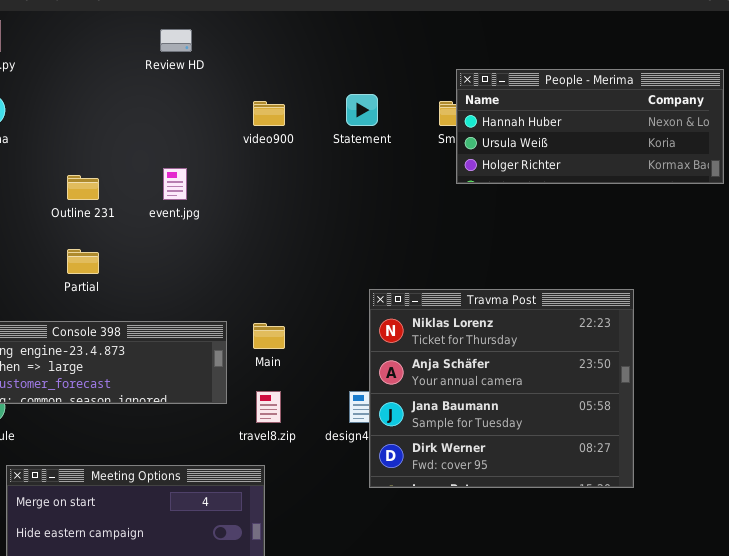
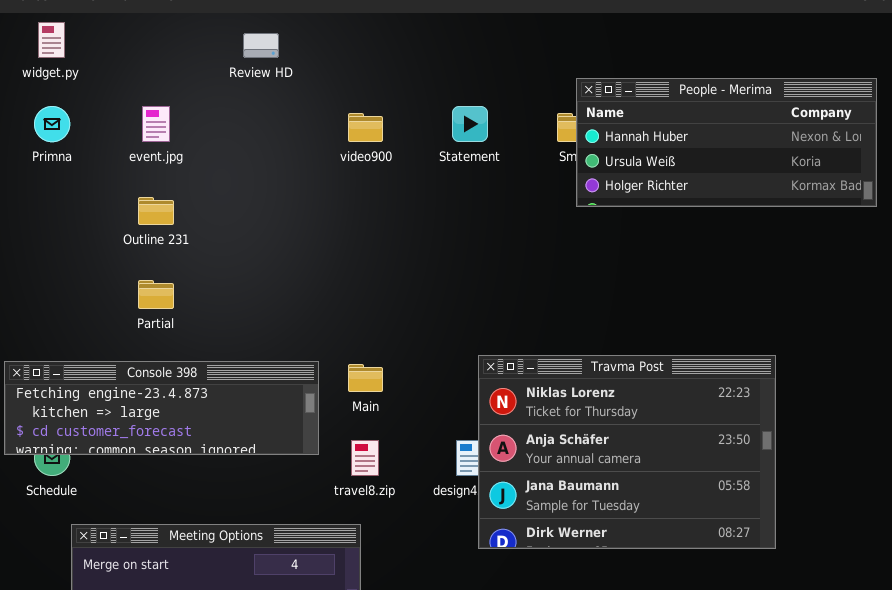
event.jpg: [163,168,187,200] -> [142,106,170,142], moved
Travma Post: [369,289,634,488] -> [478,355,776,549], resized

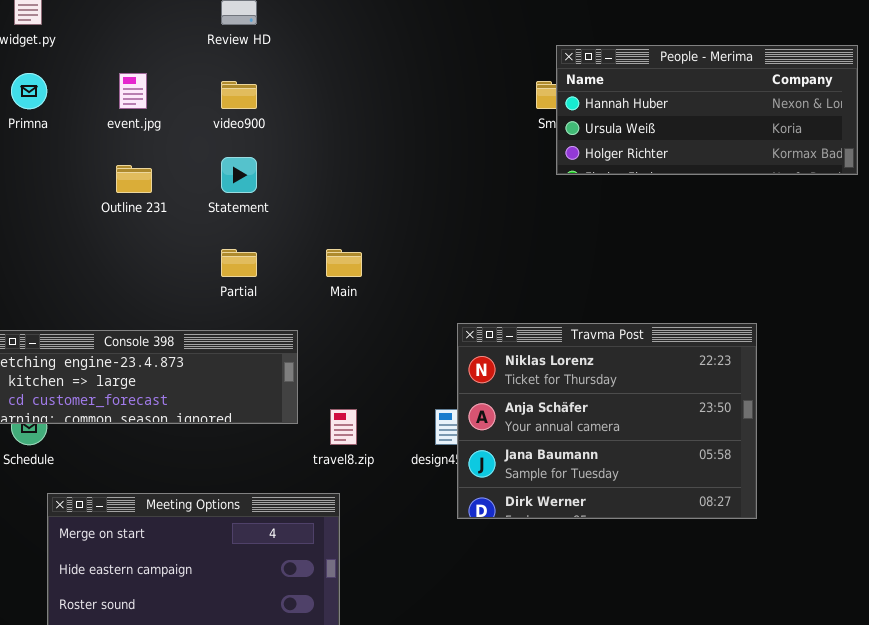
Statement: [452,106,488,142] -> [221,157,257,193], moved
video900: [348,113,383,142] -> [221,81,257,109], moved
Partial: [138,280,174,309] -> [221,249,257,277], moved
Main: [348,364,383,392] -> [326,249,362,277], moved

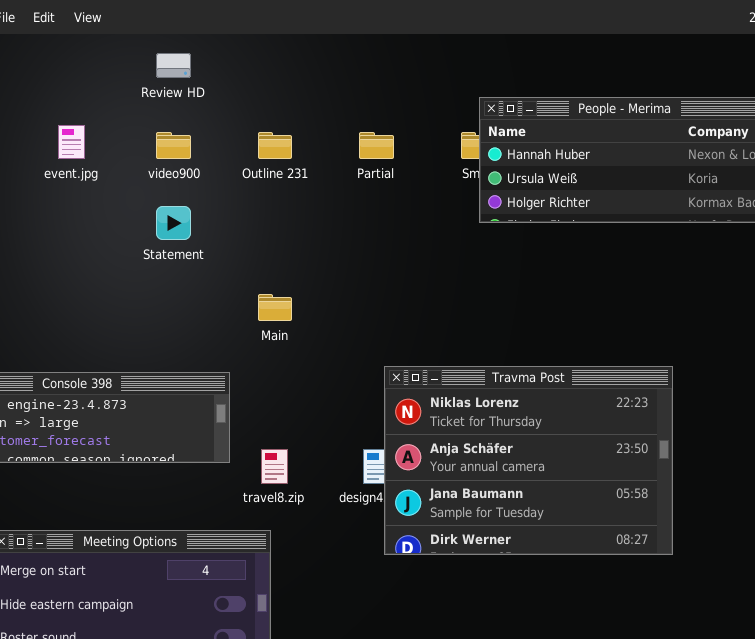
Outline 231: [116,165,152,193] -> [258,132,292,159], moved
Partial: [221,249,257,277] -> [359,132,394,159], moved

